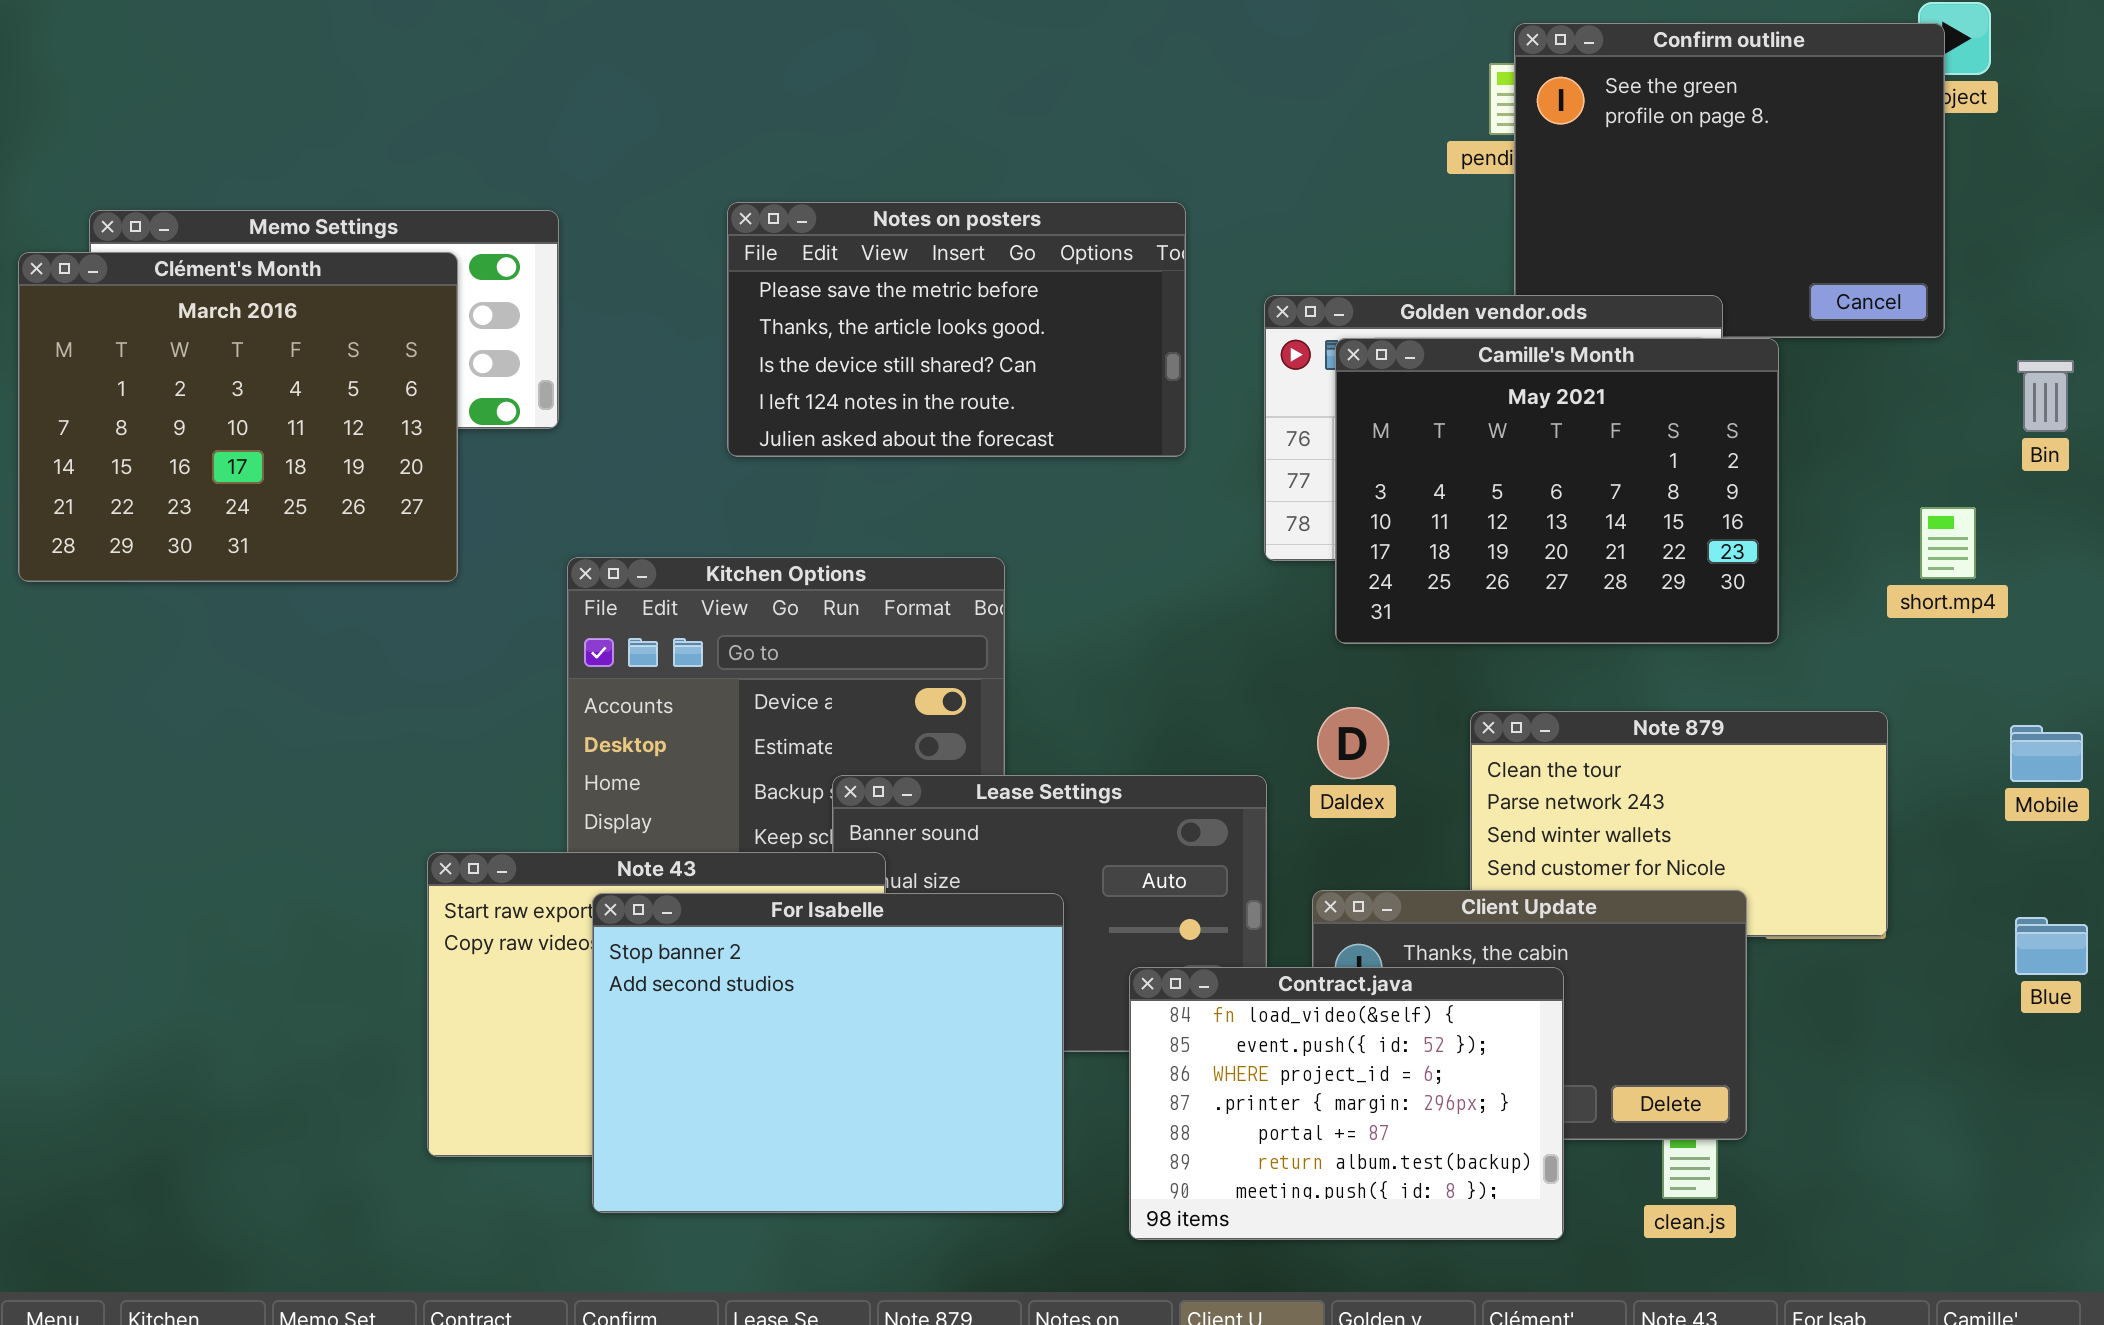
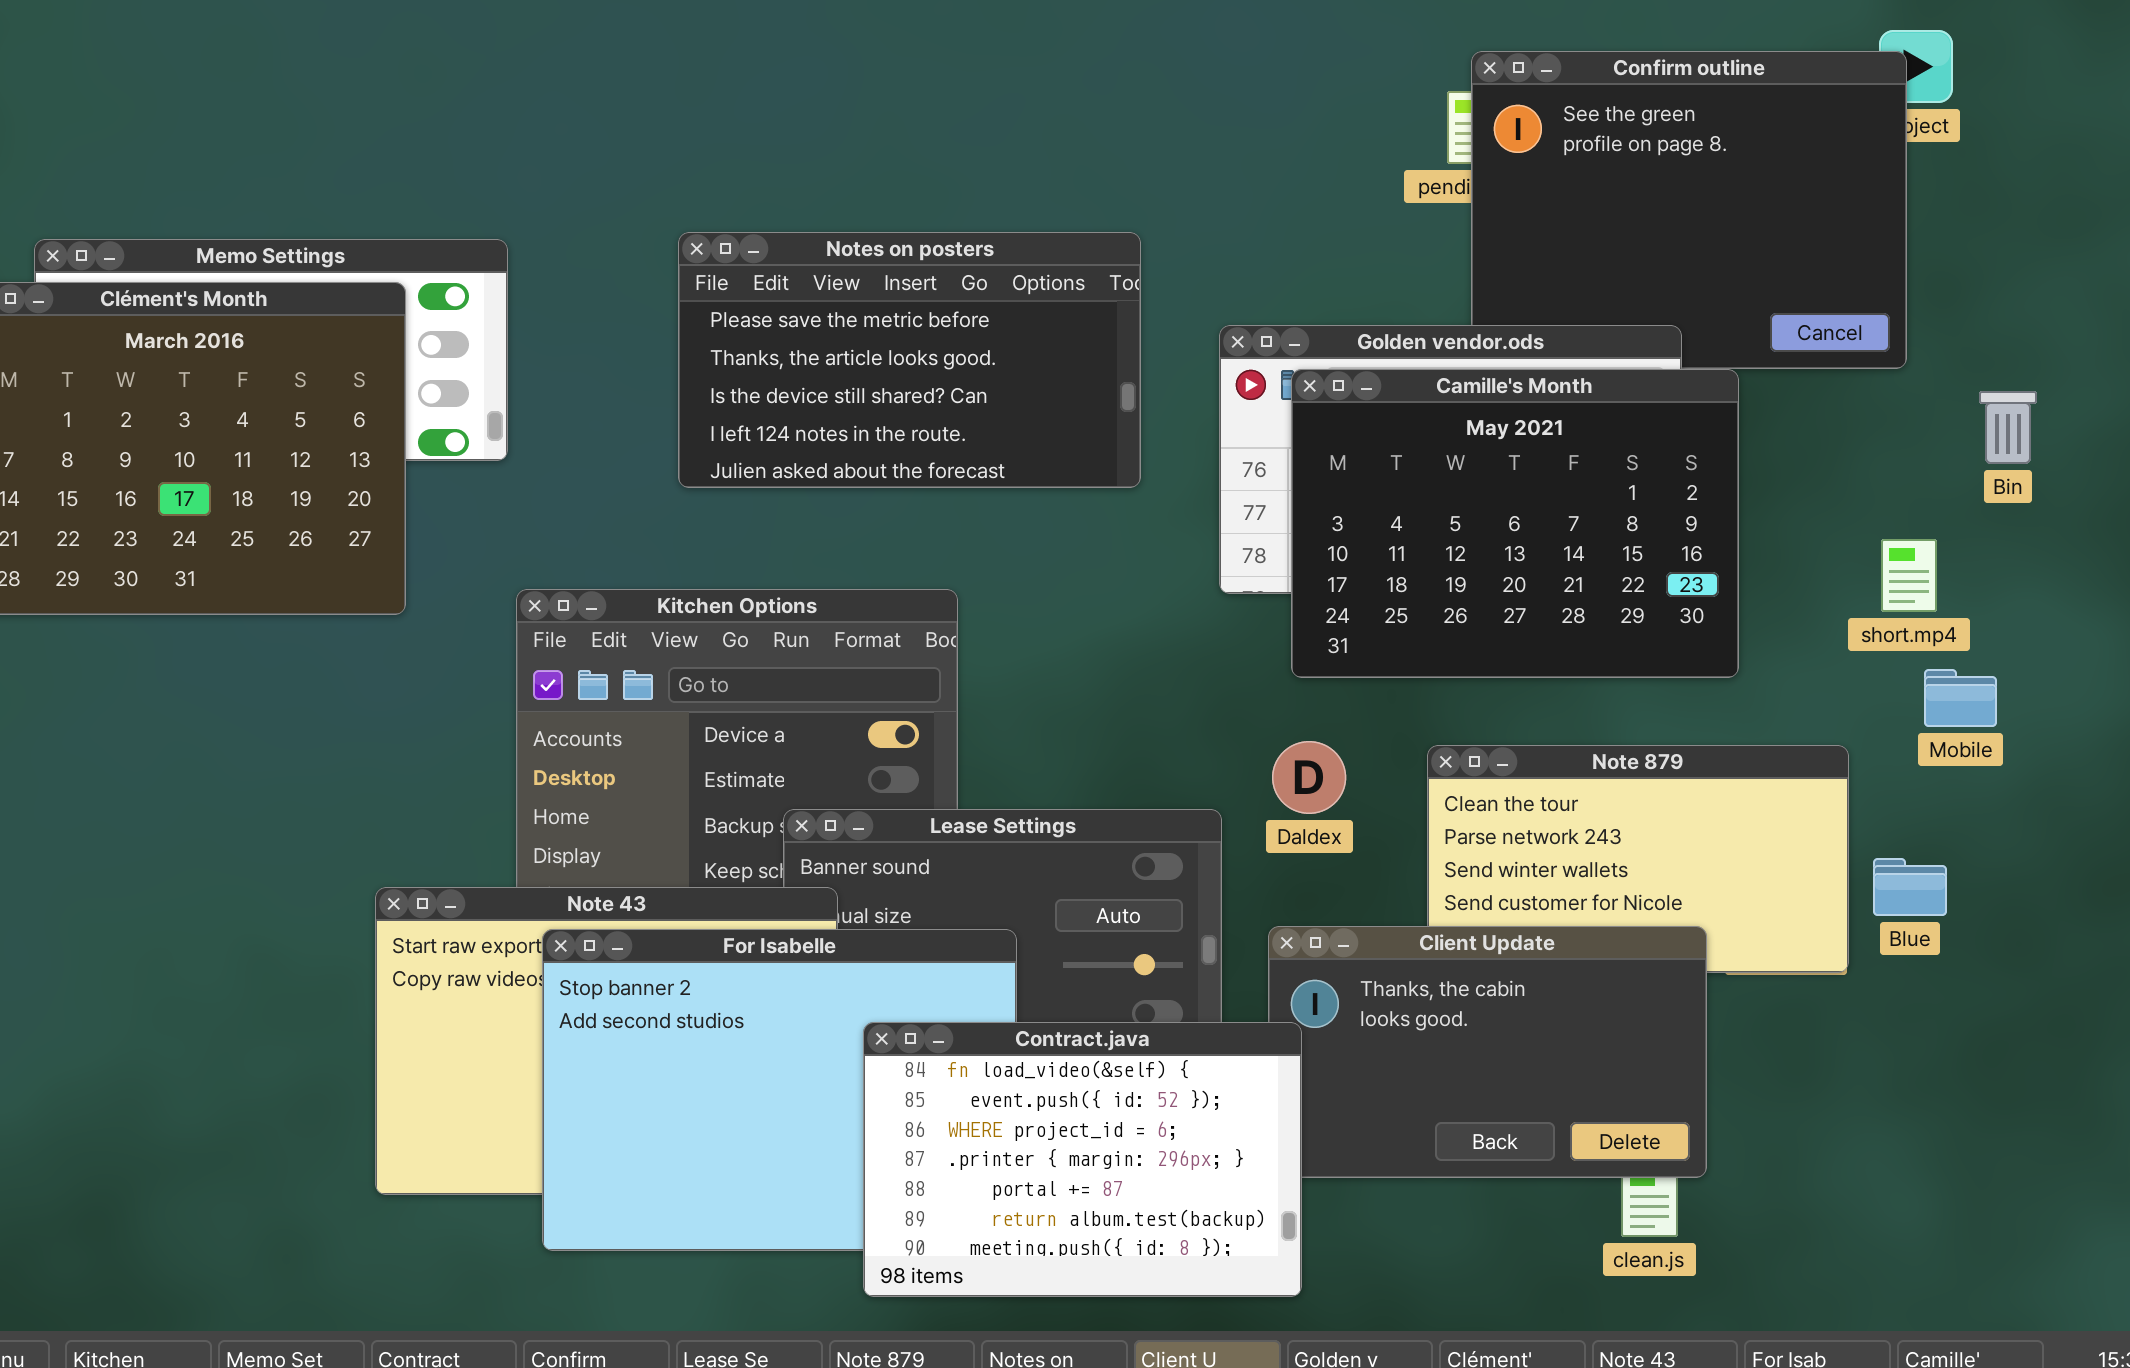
Mobile: [2010,725,2083,782] -> [1924,669,1997,727], moved
Blue: [2015,917,2088,975] -> [1873,858,1947,916], moved
Contract.java: [1129,967,1564,1240] -> [863,1022,1302,1297], moved

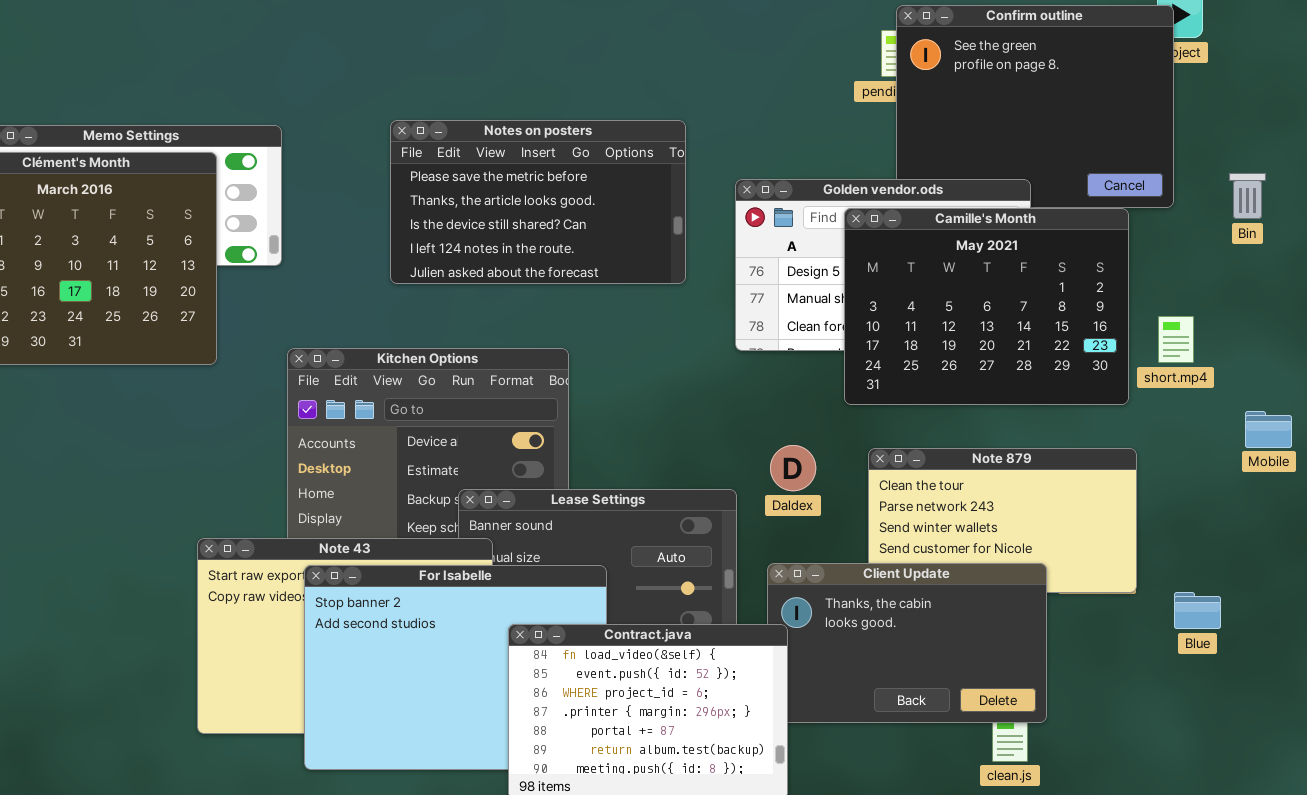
Camille's Month: [1291,369,1739,678] -> [844,208,1129,405], moved
Bin: [1979,391,2037,464] -> [1229,173,1266,219], moved
Mobile: [1924,669,1997,727] -> [1245,411,1292,448], moved
Blue: [1873,858,1947,916] -> [1174,592,1221,629], moved

